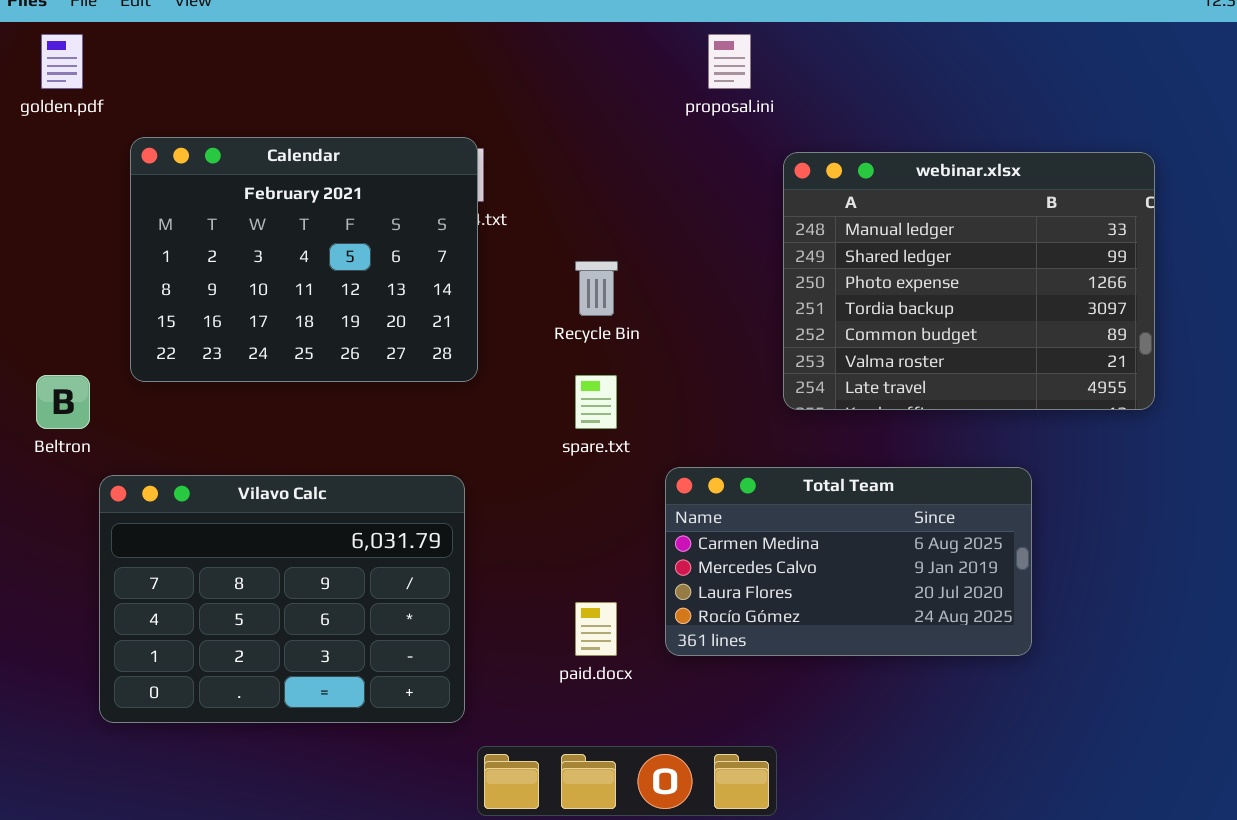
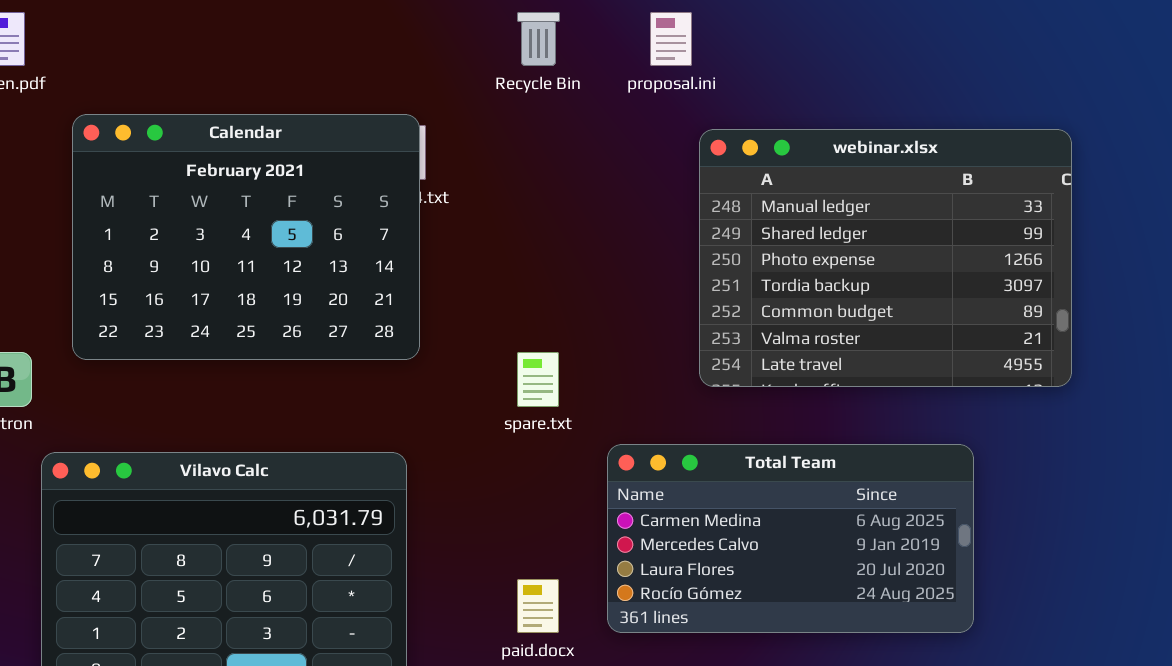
webinar.xlsx: [783,152,1155,410] -> [699,129,1072,387], moved
Recycle Bin: [575,261,618,316] -> [517,12,560,66], moved

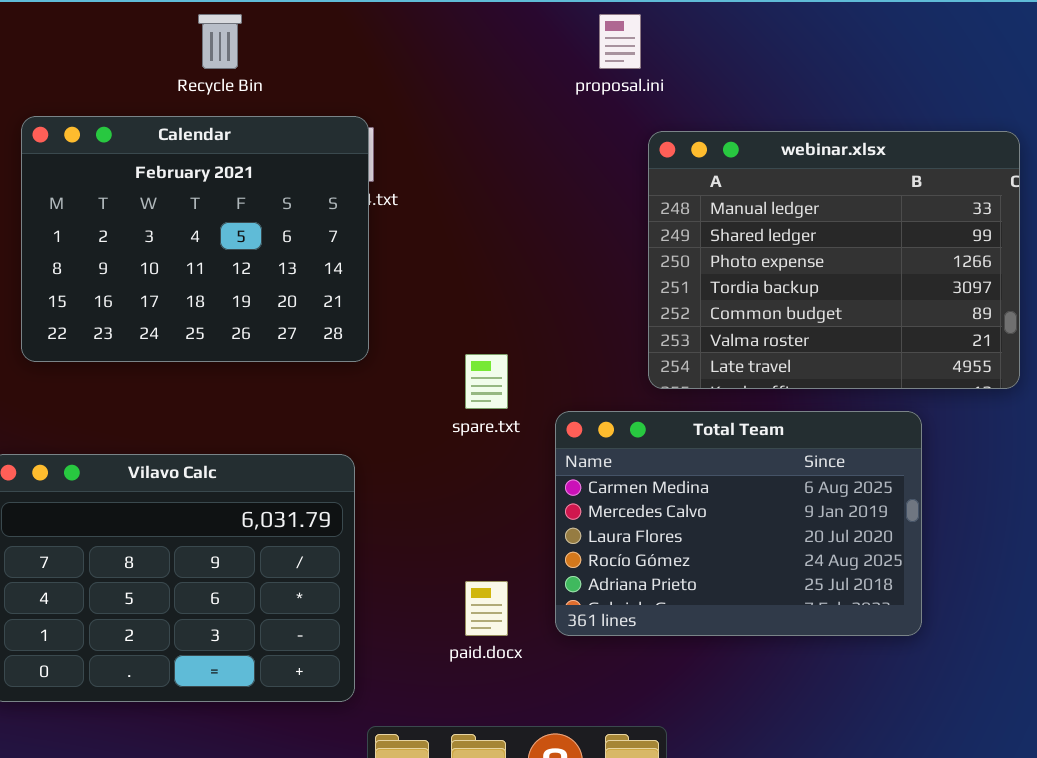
Recycle Bin: [517,12,560,66] -> [198,14,242,69], moved
Total Team: [607,444,974,633] -> [555,411,922,636], resized

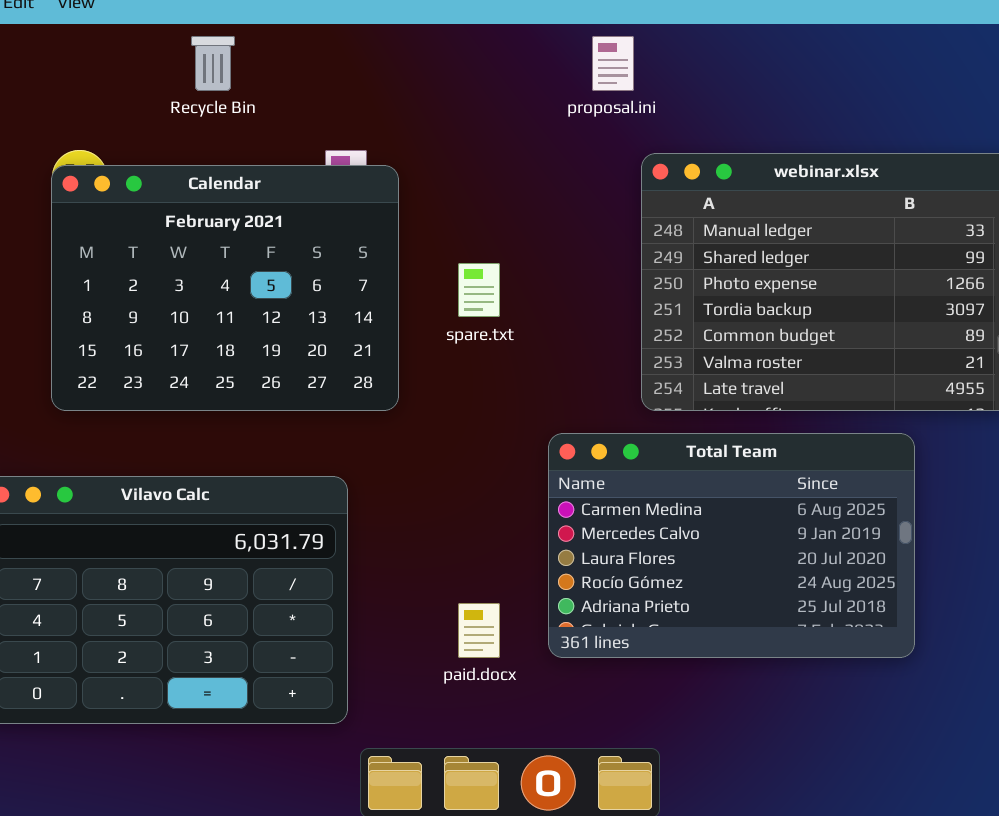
Calendar: [21,116,369,362] -> [51,165,399,411], moved
spare.txt: [465,354,508,409] -> [458,263,500,317], moved

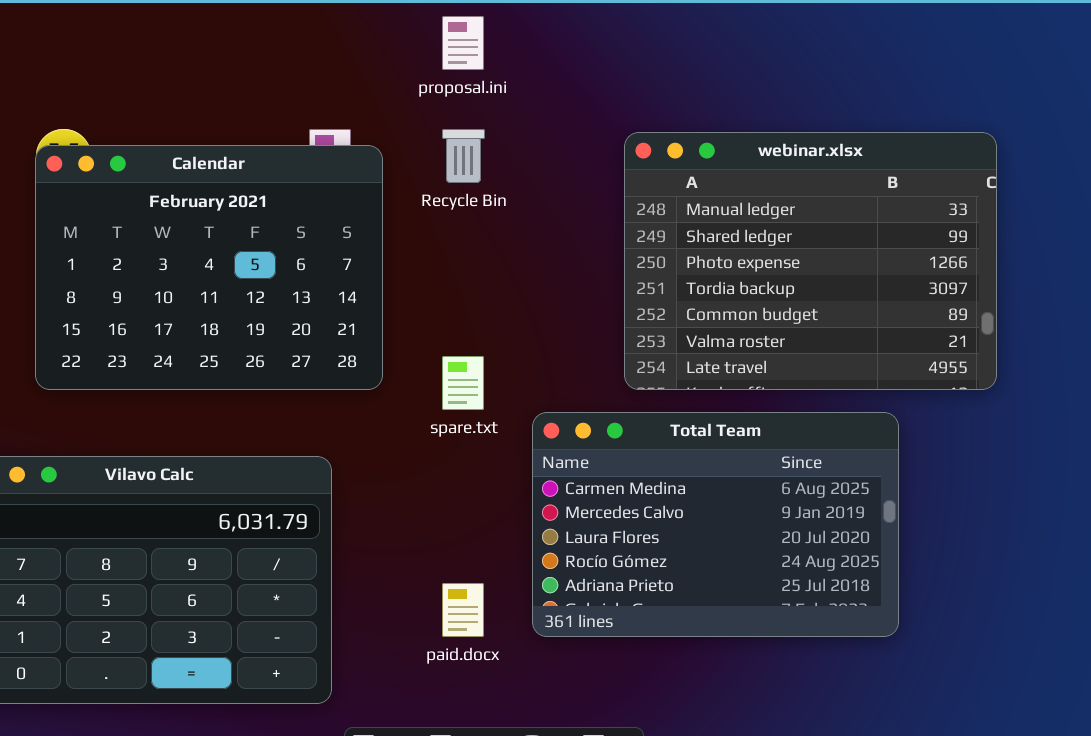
Recycle Bin: [191,36,235,91] -> [442,129,485,183], moved
proposal.ini: [592,36,634,91] -> [442,16,484,70], moved
spare.txt: [458,263,500,317] -> [442,356,484,410], moved

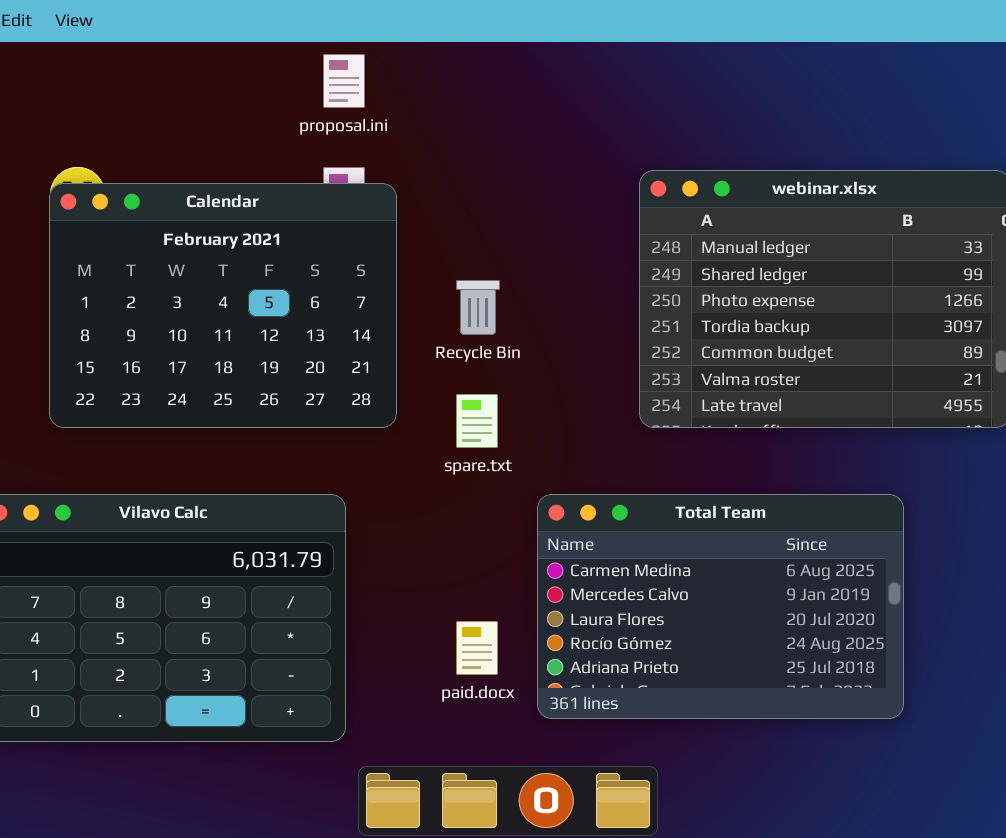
proposal.ini: [442,16,484,70] -> [323,54,365,108], moved
Recycle Bin: [442,129,485,183] -> [456,280,500,335], moved
Total Team: [532,412,899,637] -> [537,494,904,719], moved

